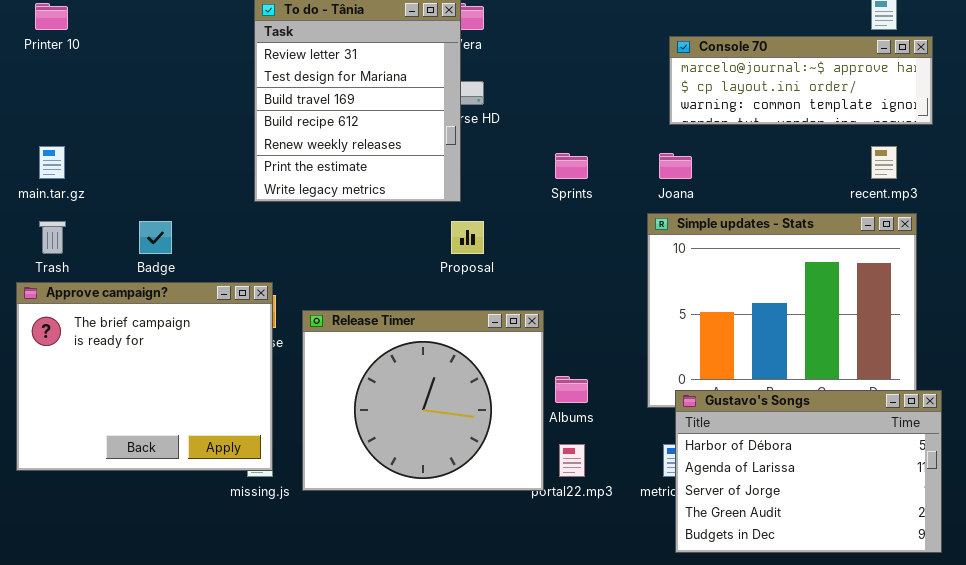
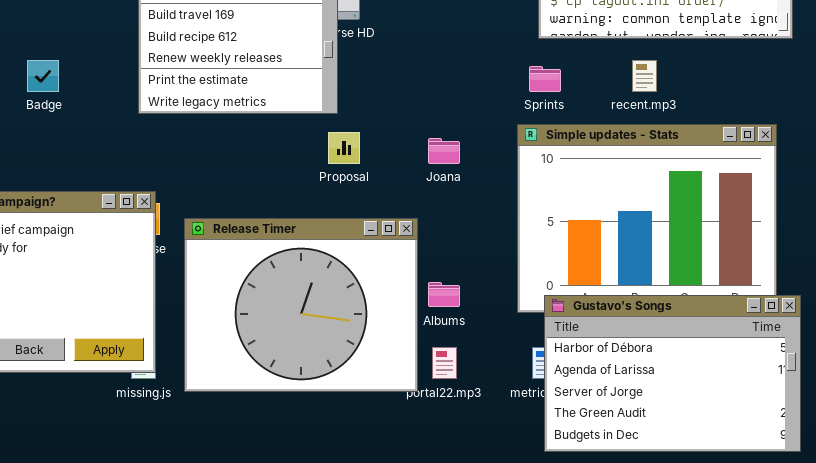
recent.mp3: [871,146,897,179] -> [632,60,657,92], moved
Sprints: [555,153,588,179] -> [529,66,561,92], moved
Joana: [659,153,692,179] -> [428,138,460,164], moved
Badge: [139,221,172,254] -> [27,60,59,92], moved

